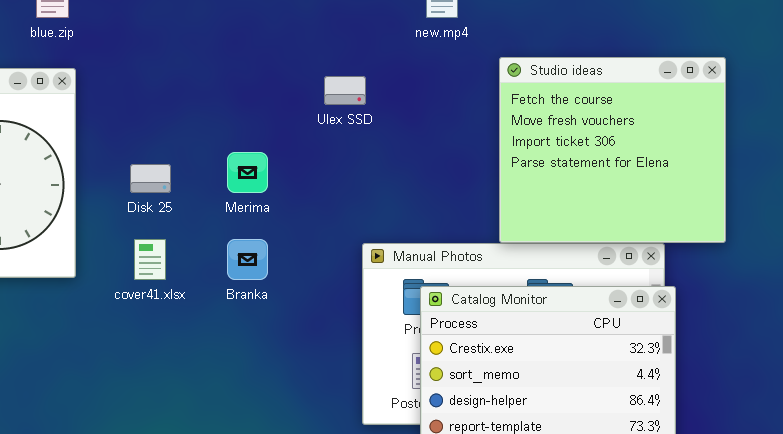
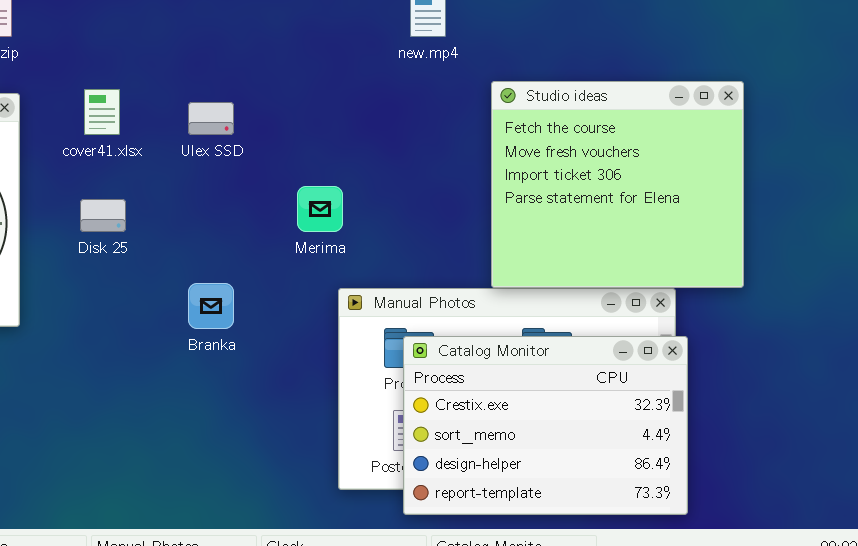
Ulex SSD: [324,76,366,105] -> [188,102,234,135], moved
Merima: [227,152,268,193] -> [297,186,343,232], moved
cover41.xlsx: [134,239,166,280] -> [84,89,120,135], moved

